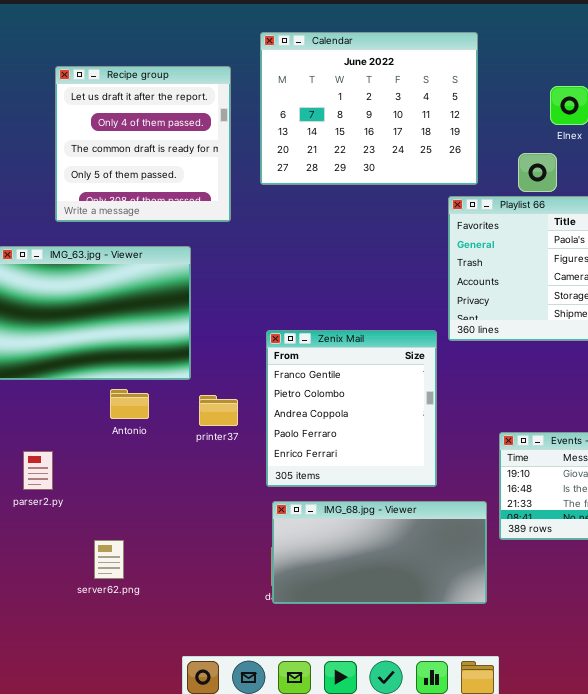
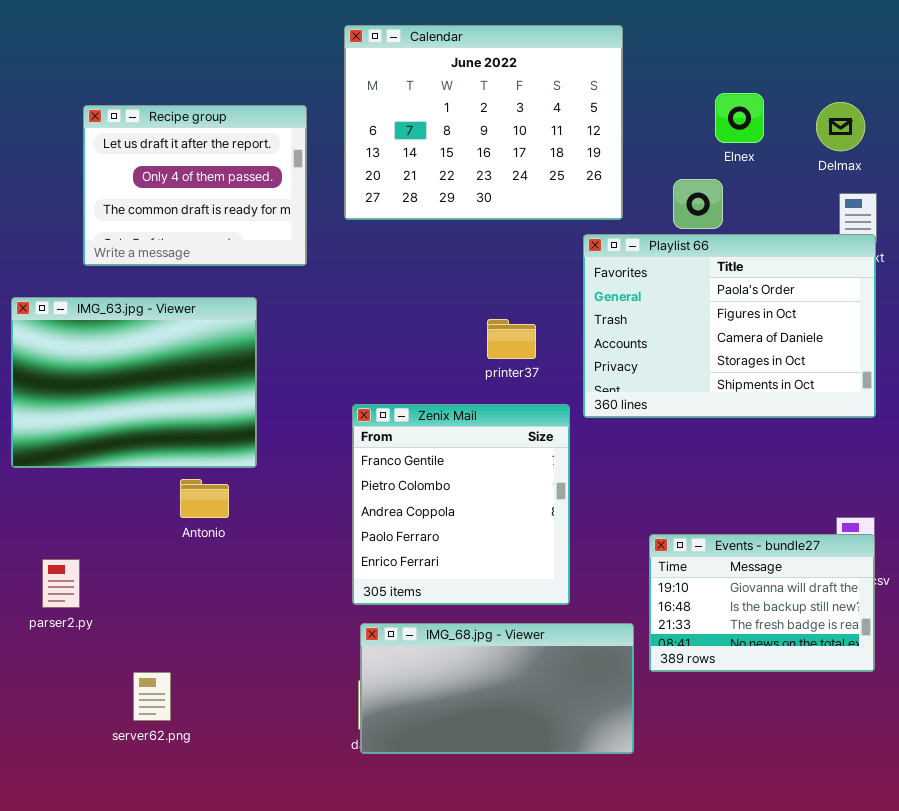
Recipe group: [55,66,231,222] -> [83,105,307,266], resized
Antonio: [110,389,149,419] -> [180,479,229,518], moved
printer37: [199,395,238,426] -> [487,319,536,359], moved

